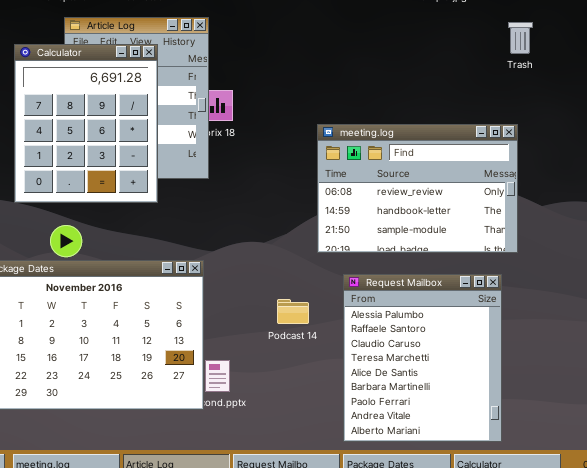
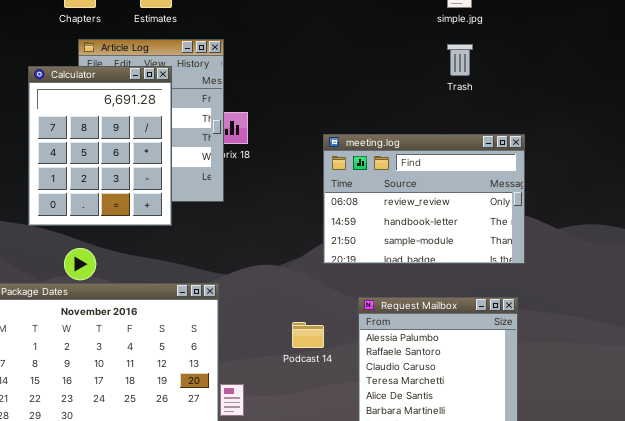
Trash: [508,22,533,54] -> [447,44,473,76], moved
meeting.log: [317,124,518,253] -> [323,134,525,264], moved

